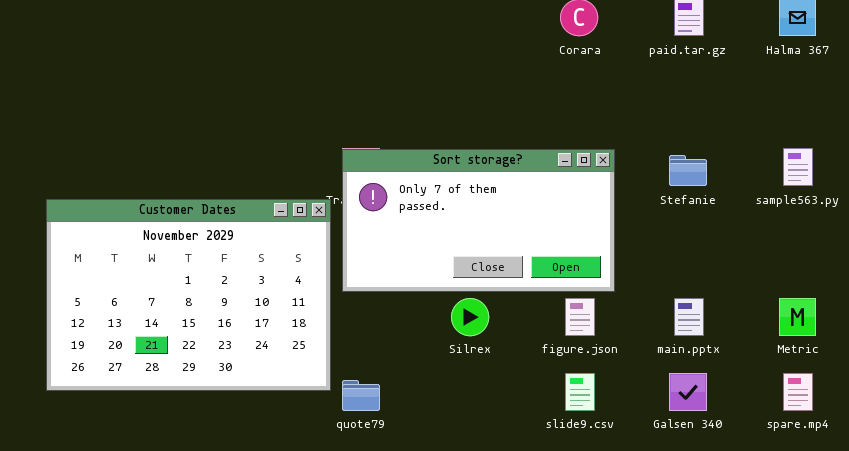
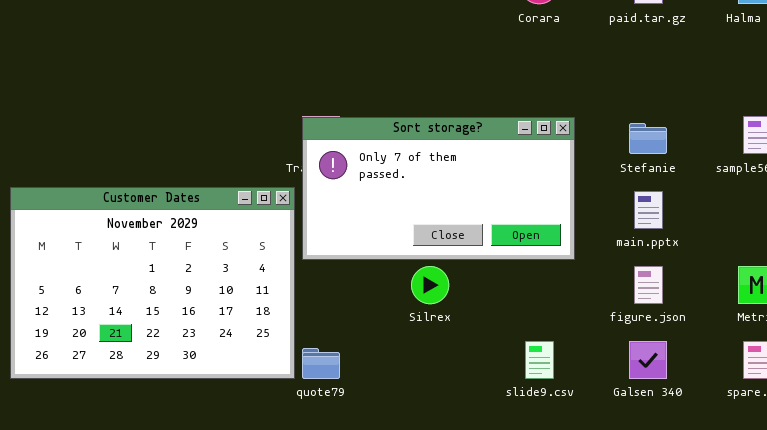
Customer Dates: [46,199,331,391] -> [10,187,295,379], moved
figure.json: [565,298,595,336] -> [634,266,663,304], moved
main.pptx: [674,298,704,336] -> [634,191,663,229], moved

